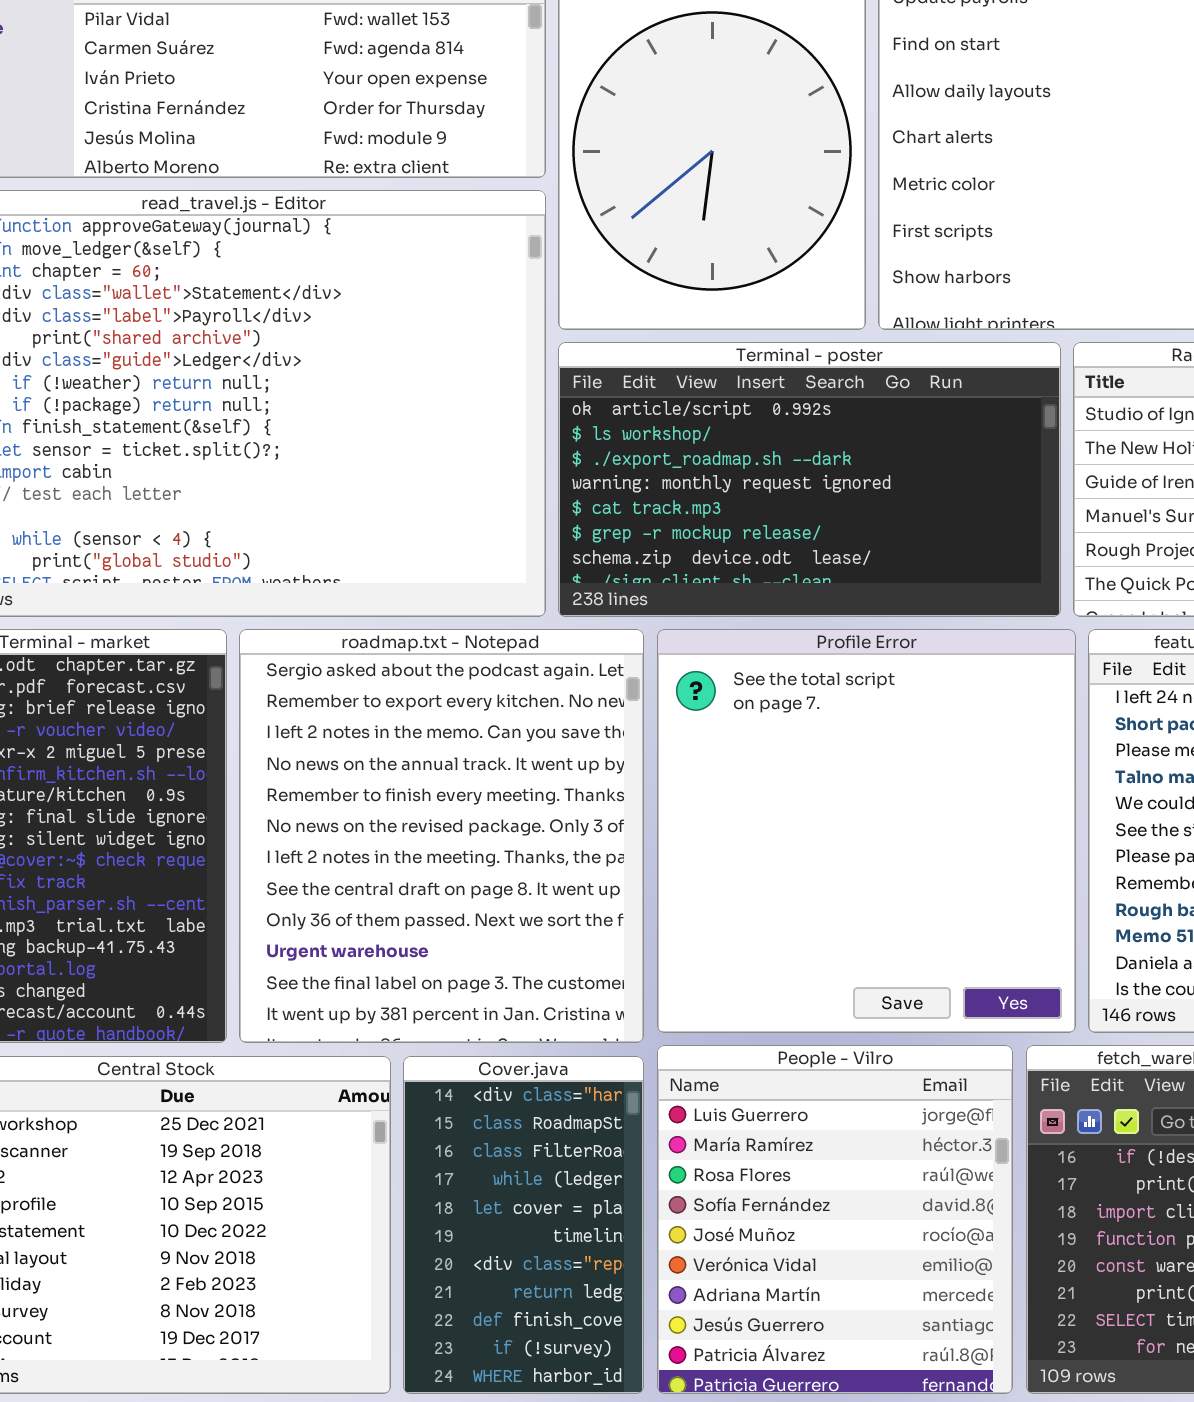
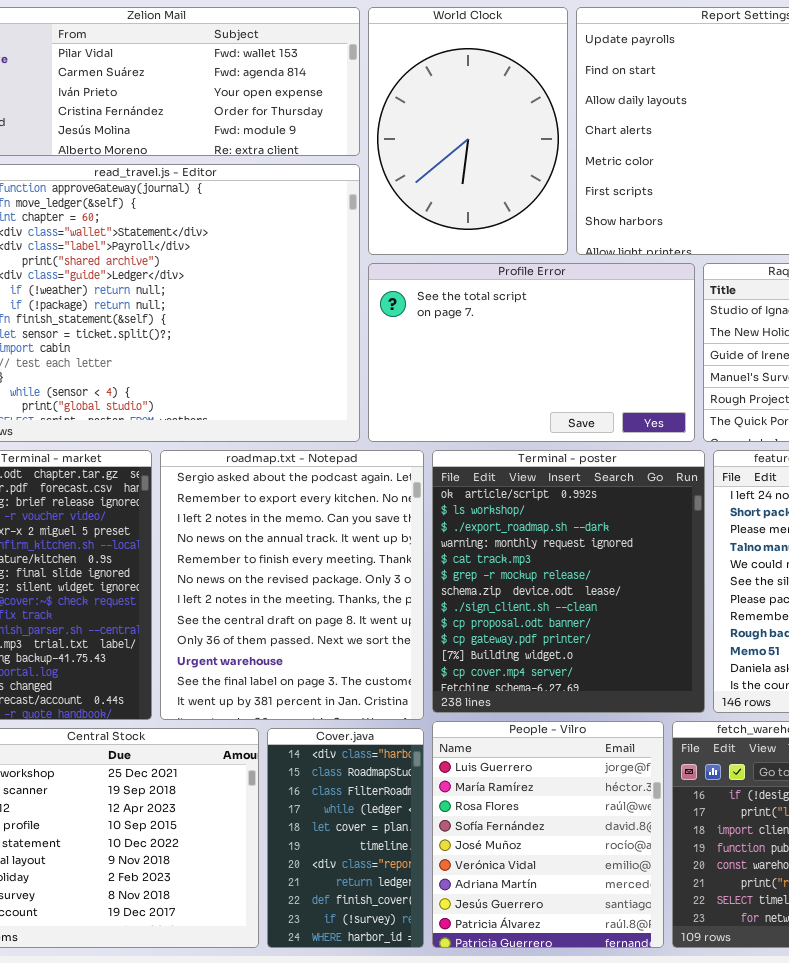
Terminal - poster: [558,342,1061,617] -> [432,450,705,713], moved, resized
Profile Error: [657,629,1076,1033] -> [368,263,695,442], moved, resized

